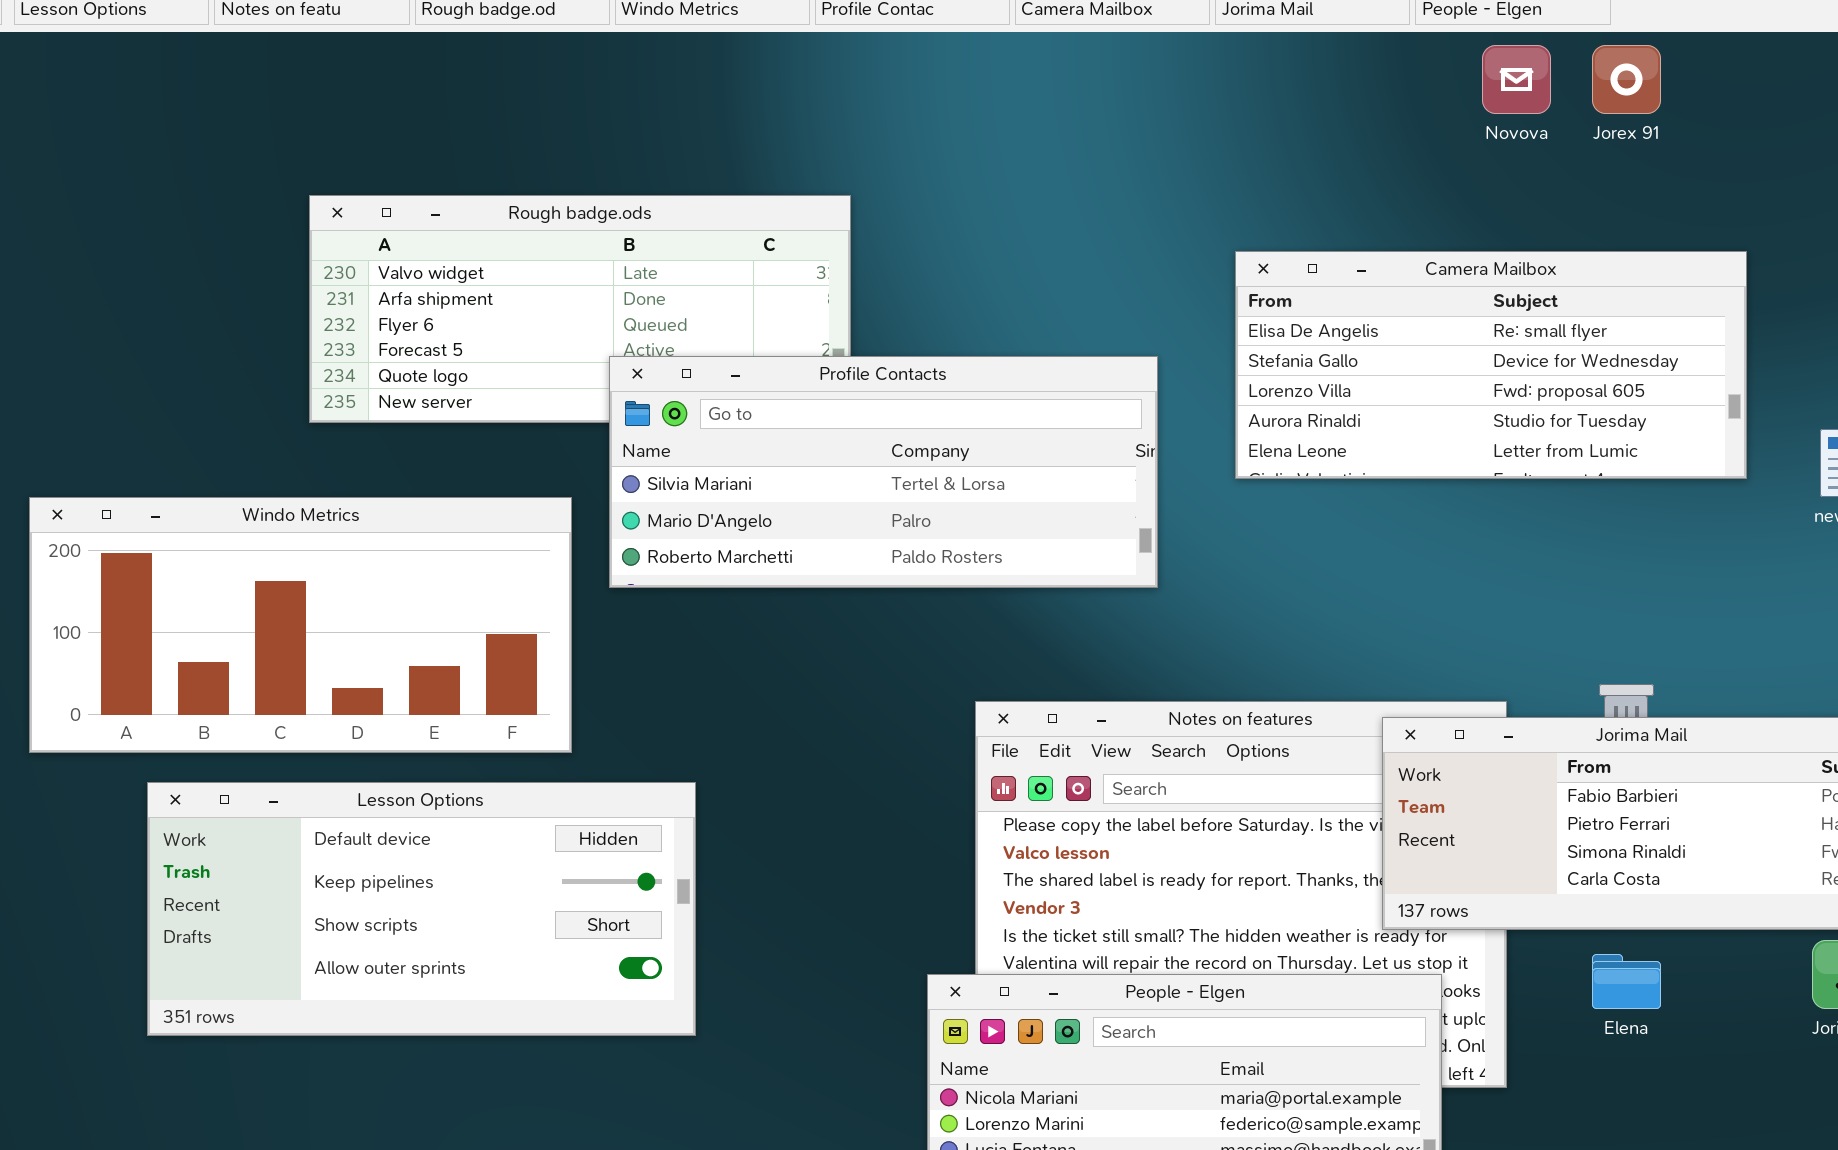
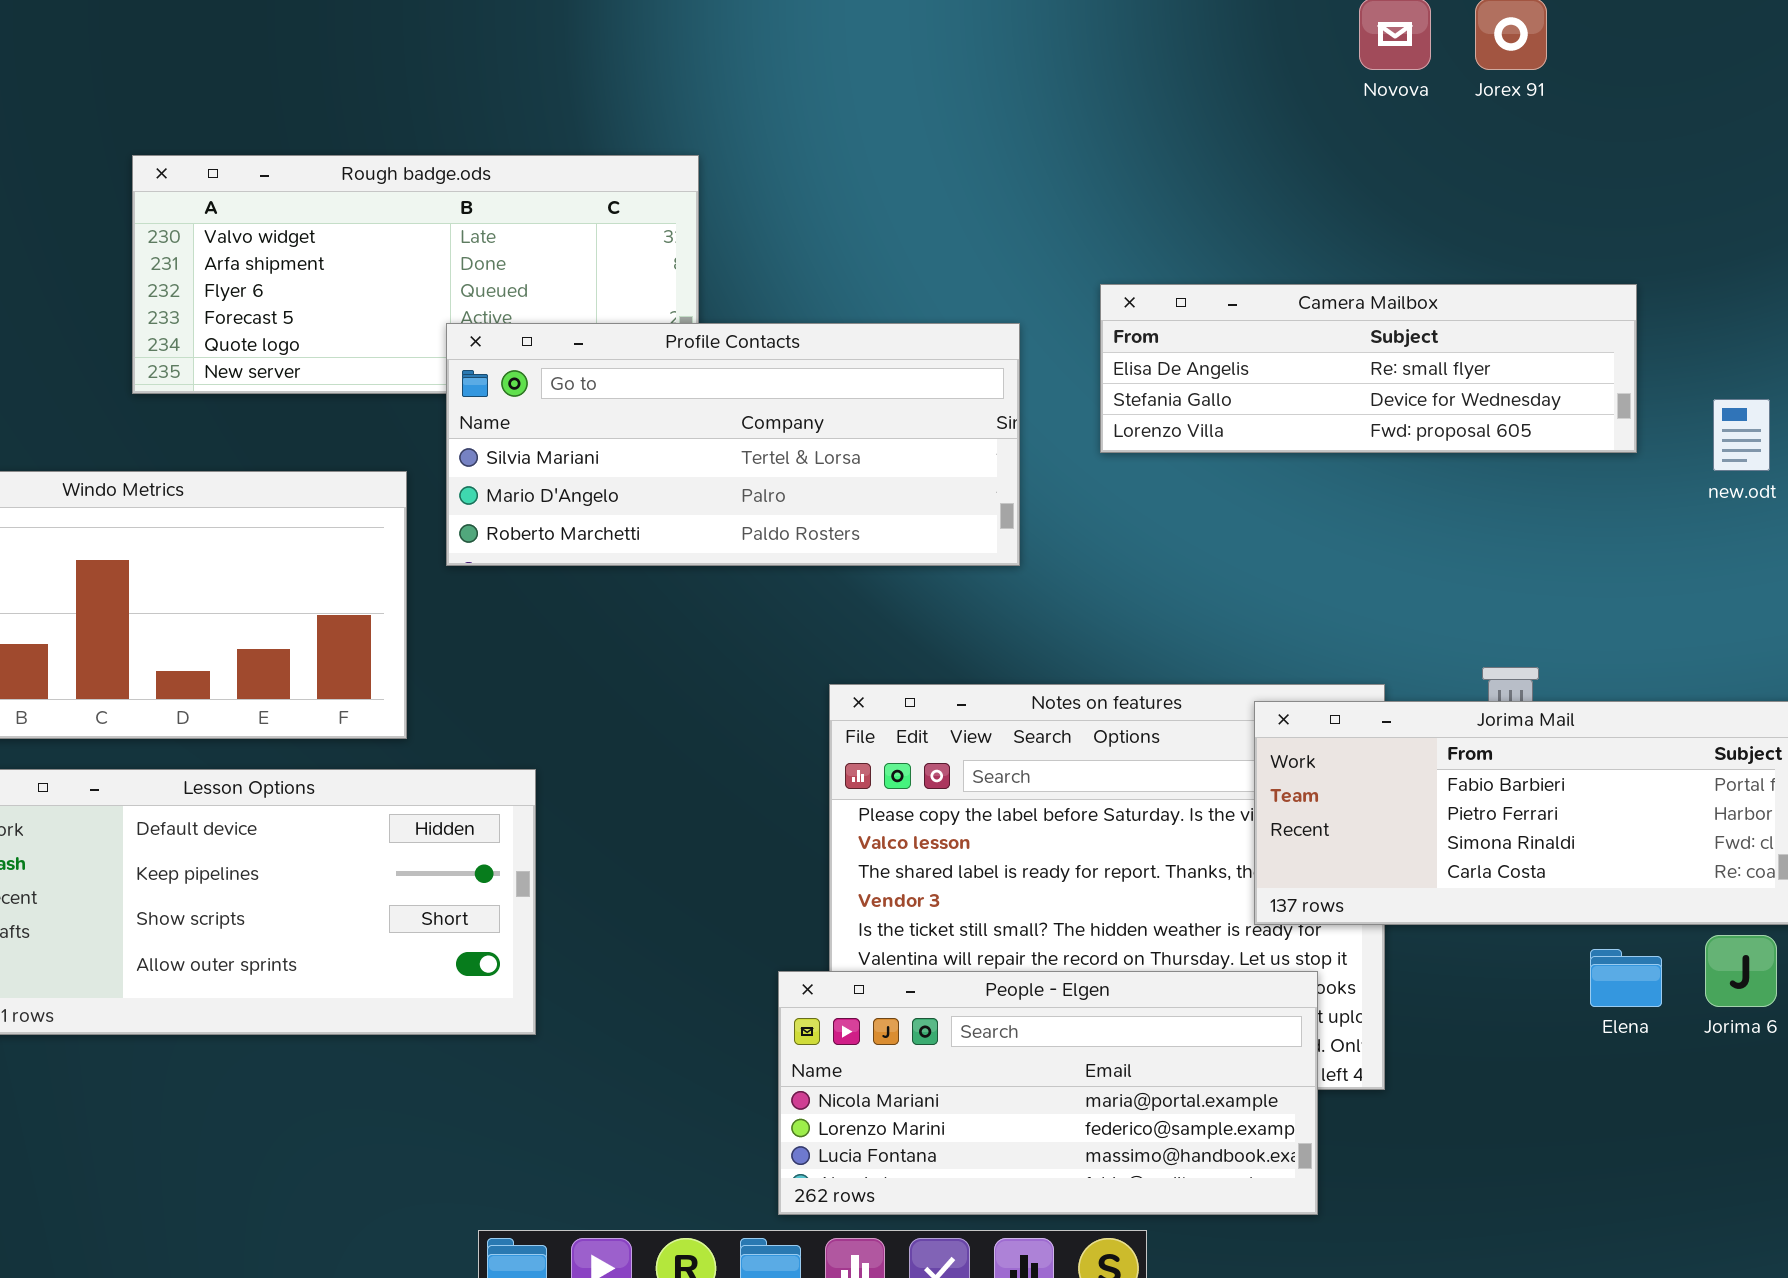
Camera Mailbox: [1235,251,1747,479] -> [1100,284,1637,453], resized
Elena: [1592,954,1661,1009] -> [1590,949,1662,1007], moved

